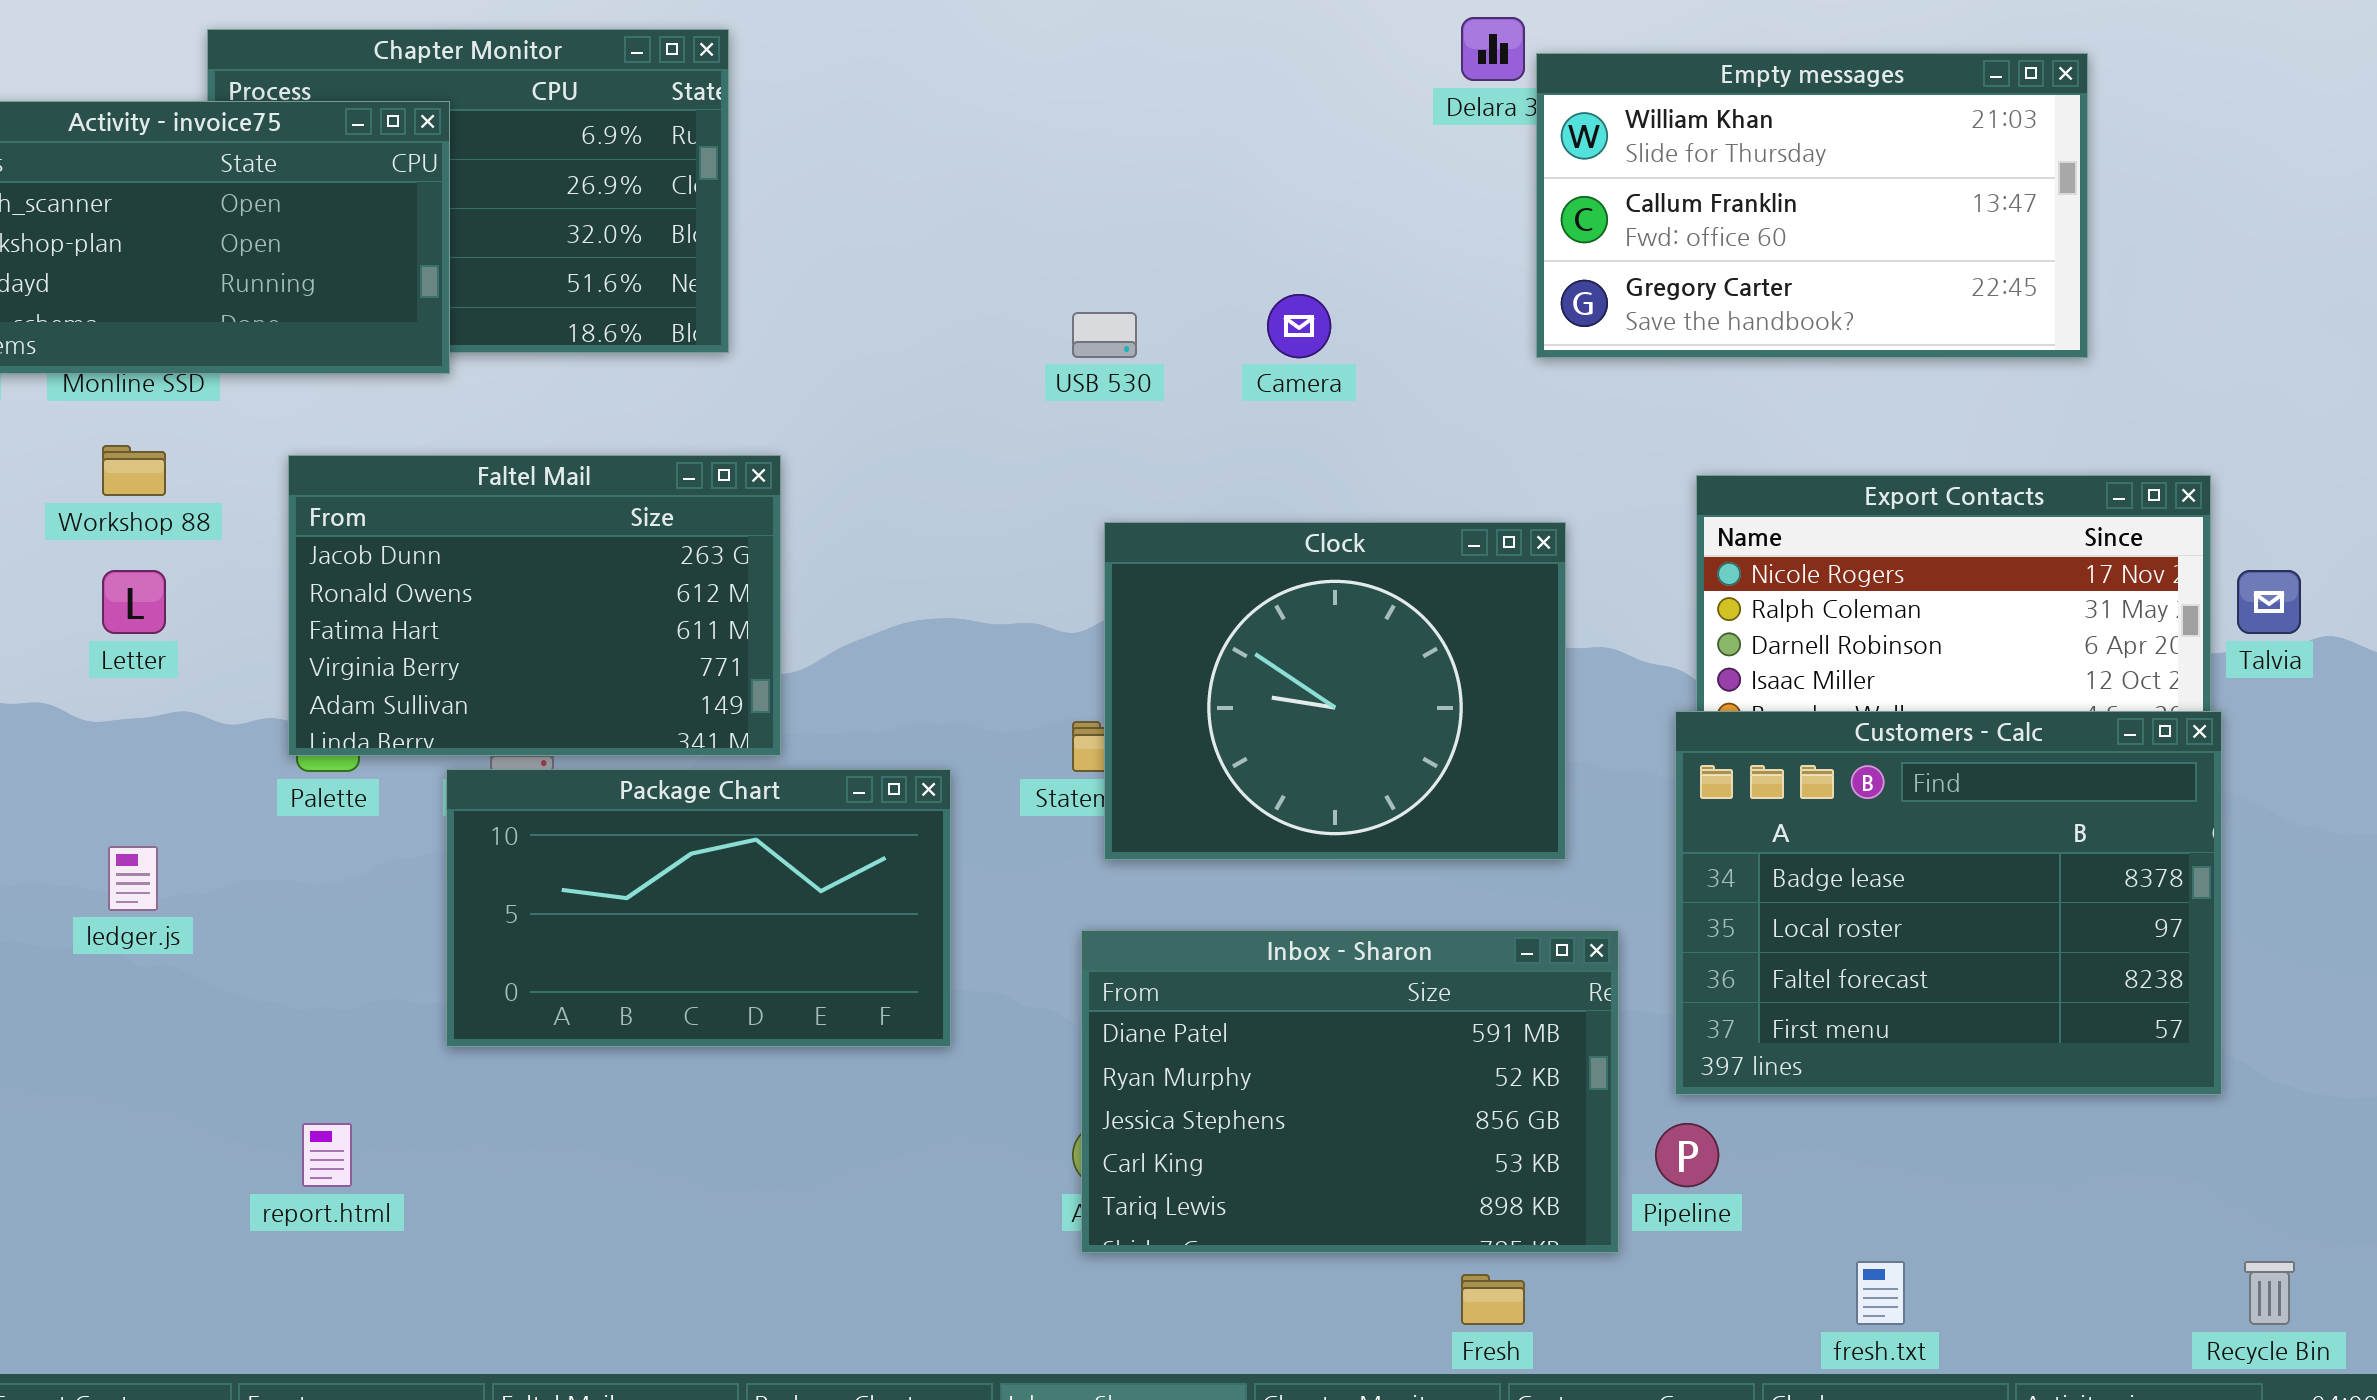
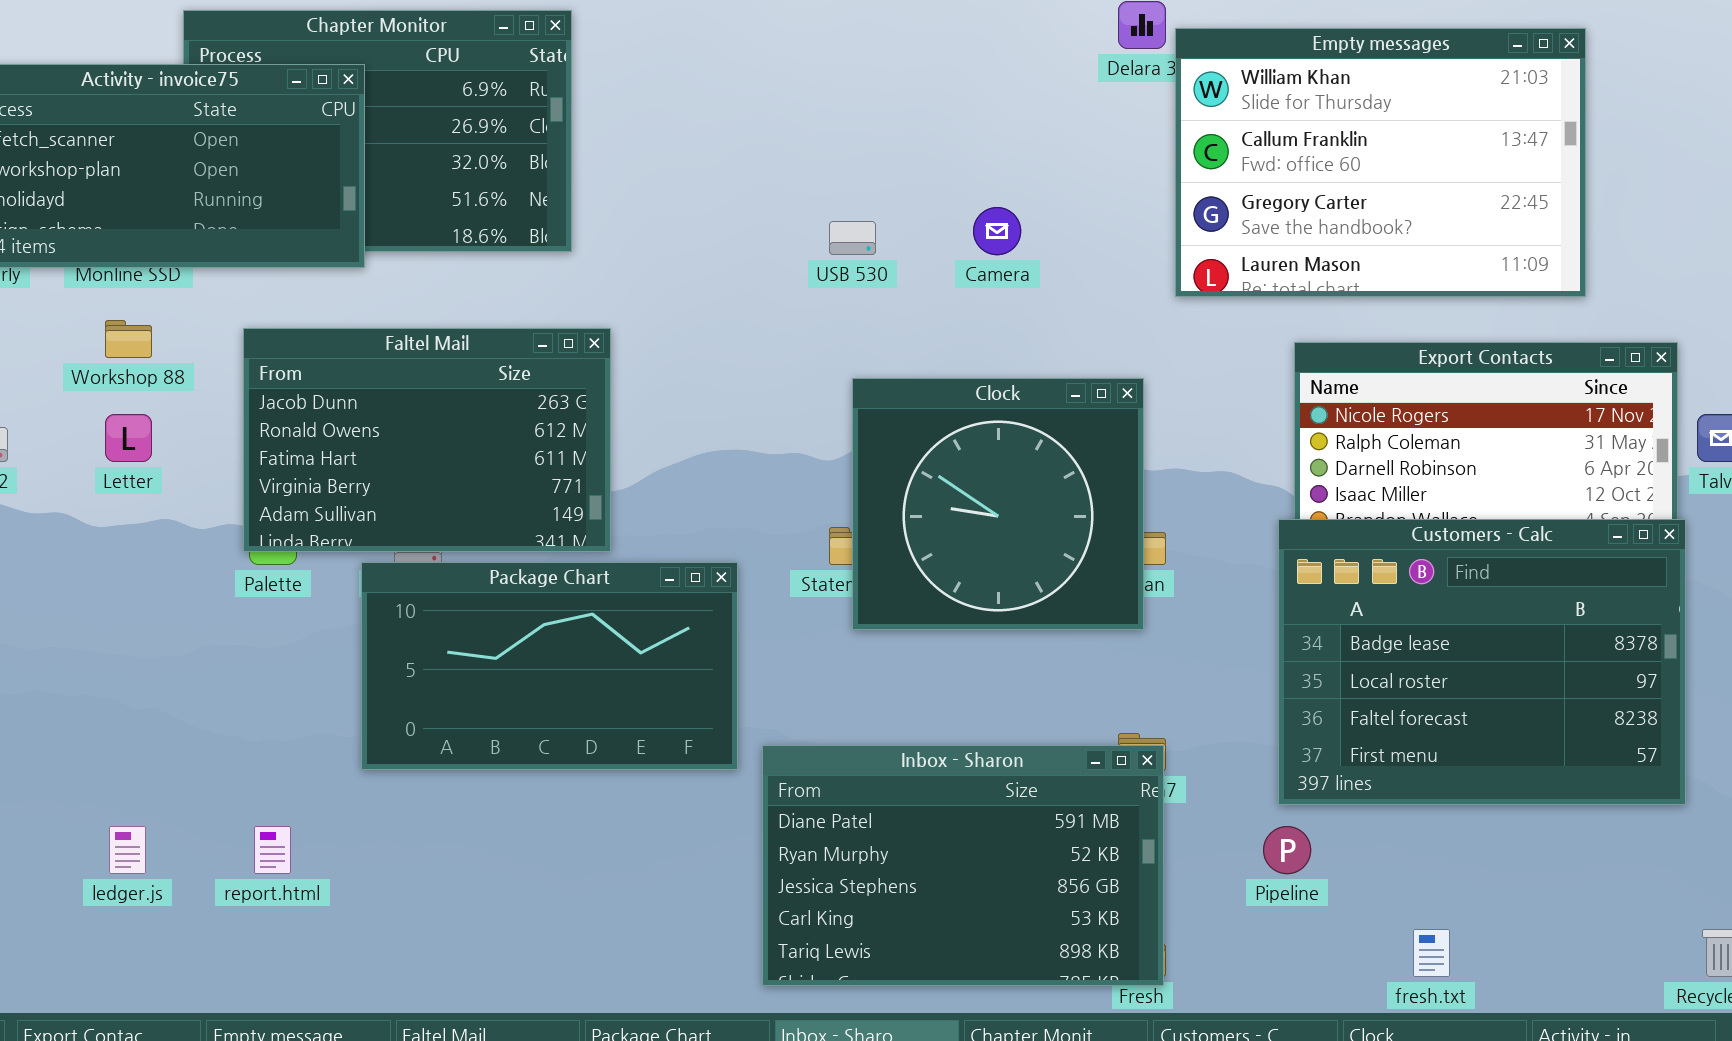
Empty messages: [1536,53,2088,358] -> [1175,28,1586,297], resized
Clock: [1104,522,1566,860] -> [852,378,1144,630], resized
ledger.js: [108,846,158,911] -> [109,826,146,874], moved
Inbox - Sharon: [1081,930,1619,1253] -> [762,745,1164,986], moved

